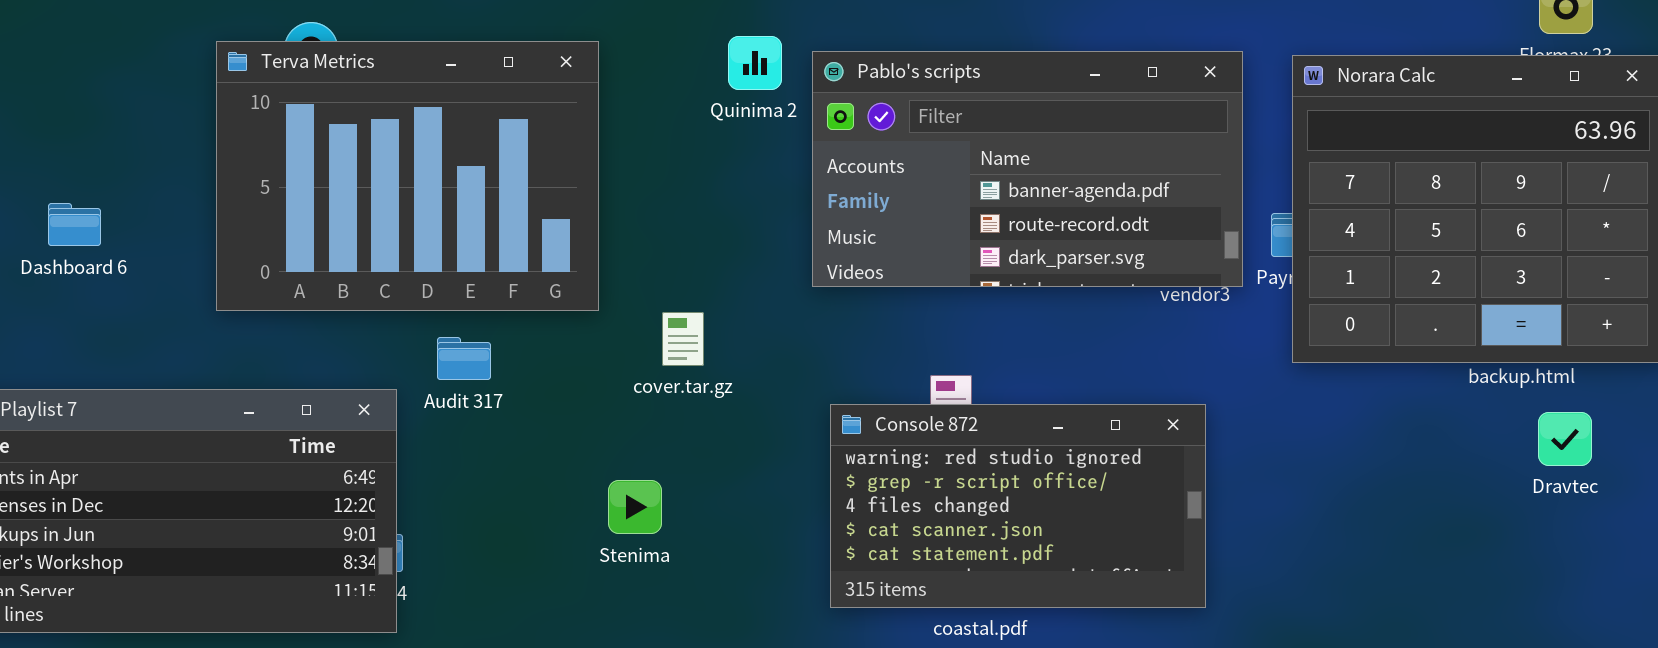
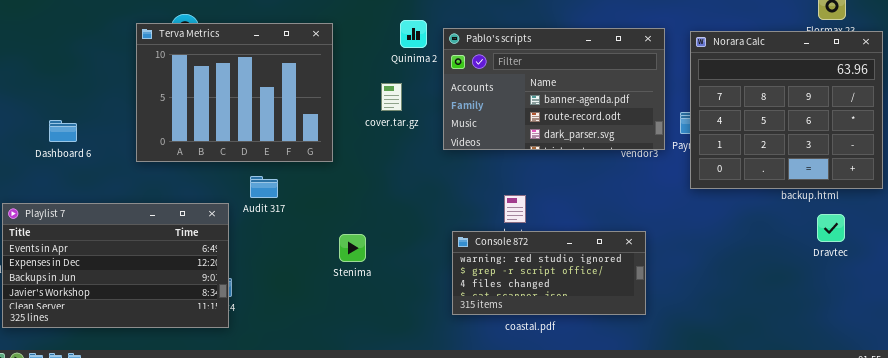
Dashboard 6: [48,203,101,246] -> [49,120,77,142], moved
cover.tar.gz: [662,312,704,366] -> [381,83,402,111], moved
Console 872: [830,404,1206,608] -> [452,231,646,315], resized
Stenima: [608,480,662,534] -> [339,234,366,262], moved

